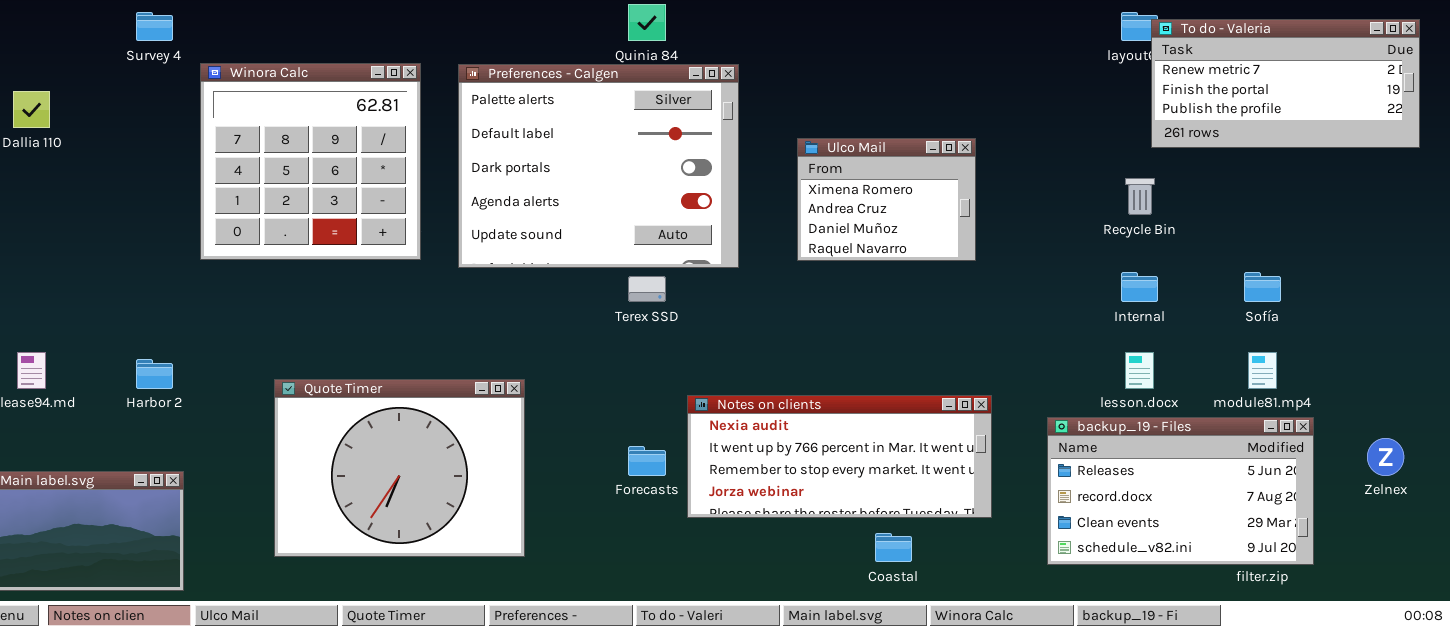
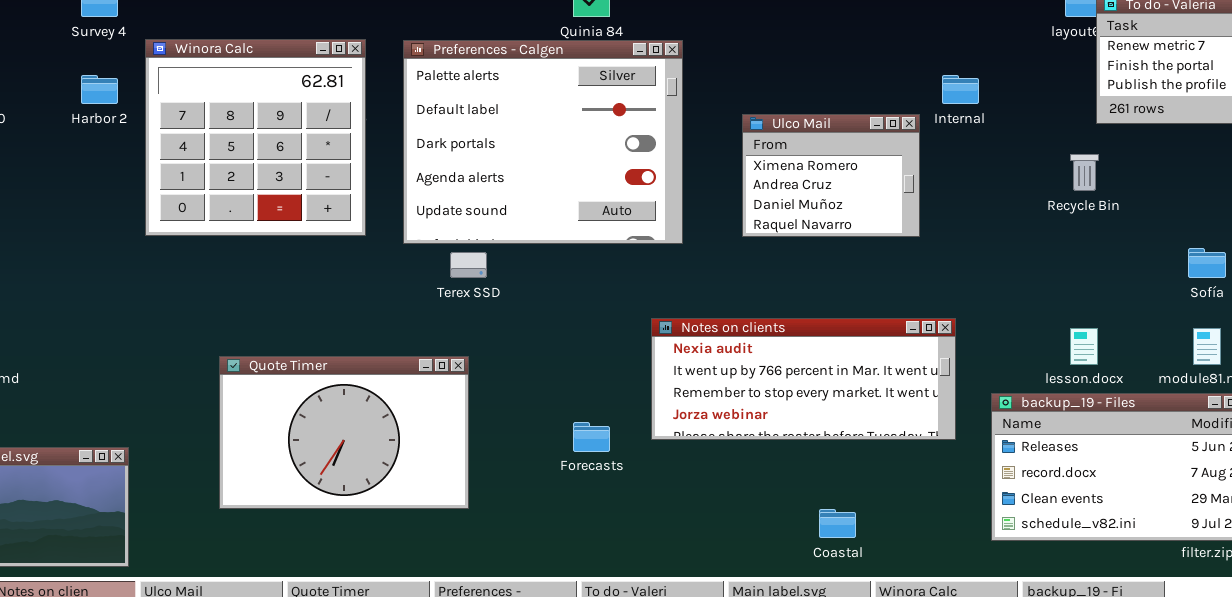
Internal: [1121,272,1158,302] -> [942,75,979,104], moved
Terex SSD: [628,276,666,302] -> [450,252,487,278], moved
Harbor 2: [136,359,173,389] -> [81,75,118,104], moved
Quote Timer: [274,379,525,557] -> [219,356,469,509], resized
Notes on clients: [687,395,992,518] -> [651,318,956,440], moved

